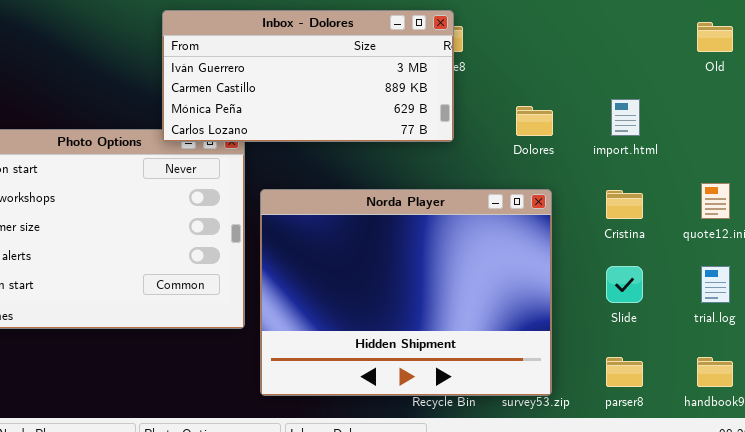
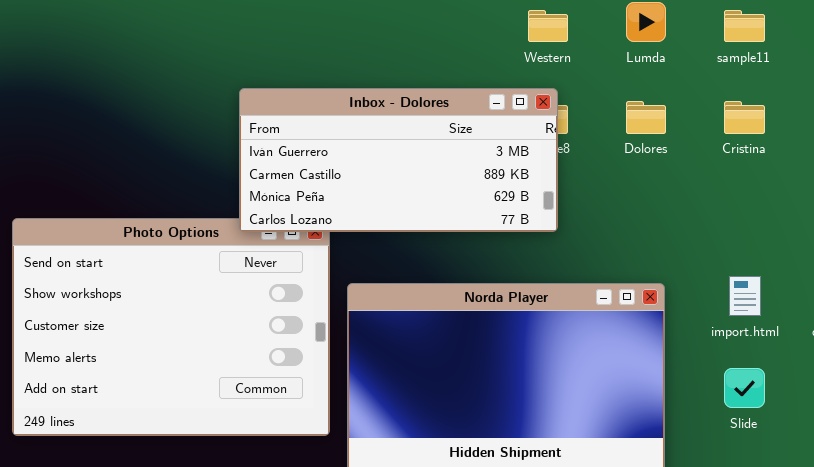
import.html: [611,99,640,136] -> [729,276,761,316], moved
Dolores: [516,106,553,136] -> [626,101,666,134], moved
Cristina: [606,190,643,219] -> [724,101,765,134], moved

